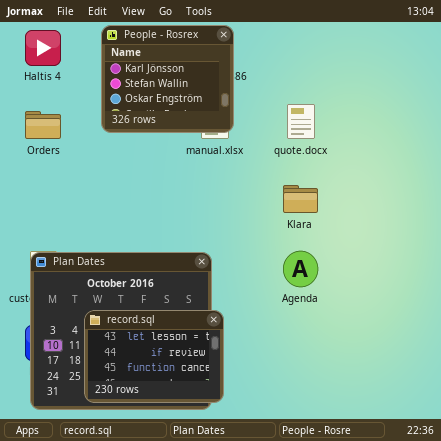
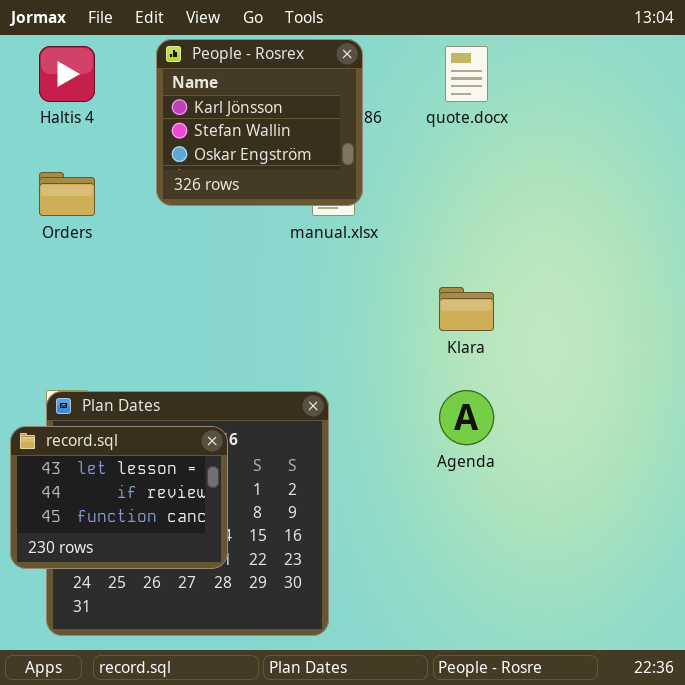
quote.docx: [287,104,315,139] -> [445,46,488,102], moved
record.sql: [84,310,224,403] -> [10,426,228,569], moved

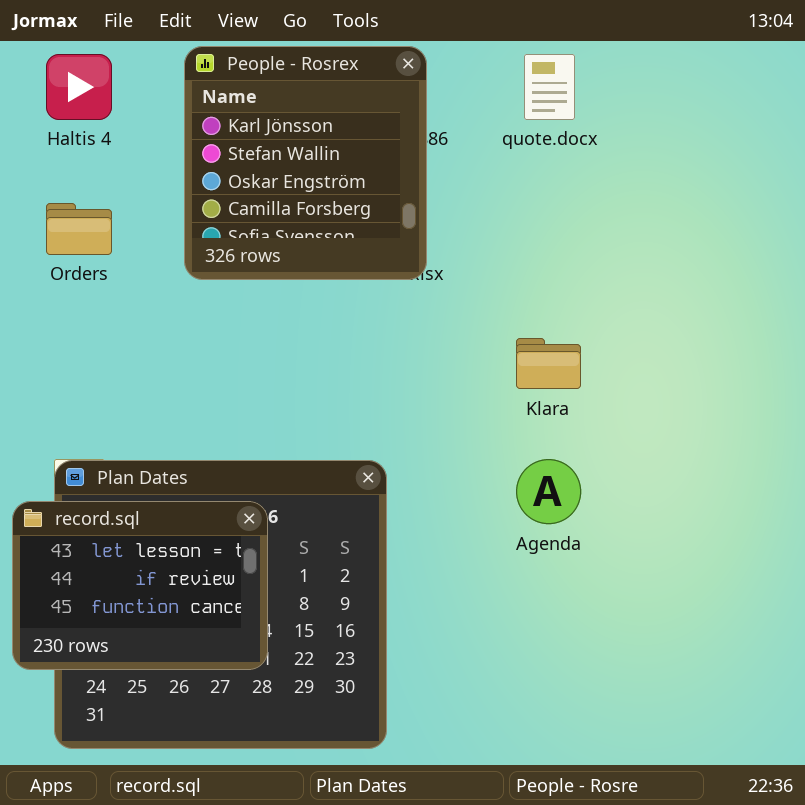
People - Rosrex: [156,39,363,206] -> [184,46,427,280], resized

